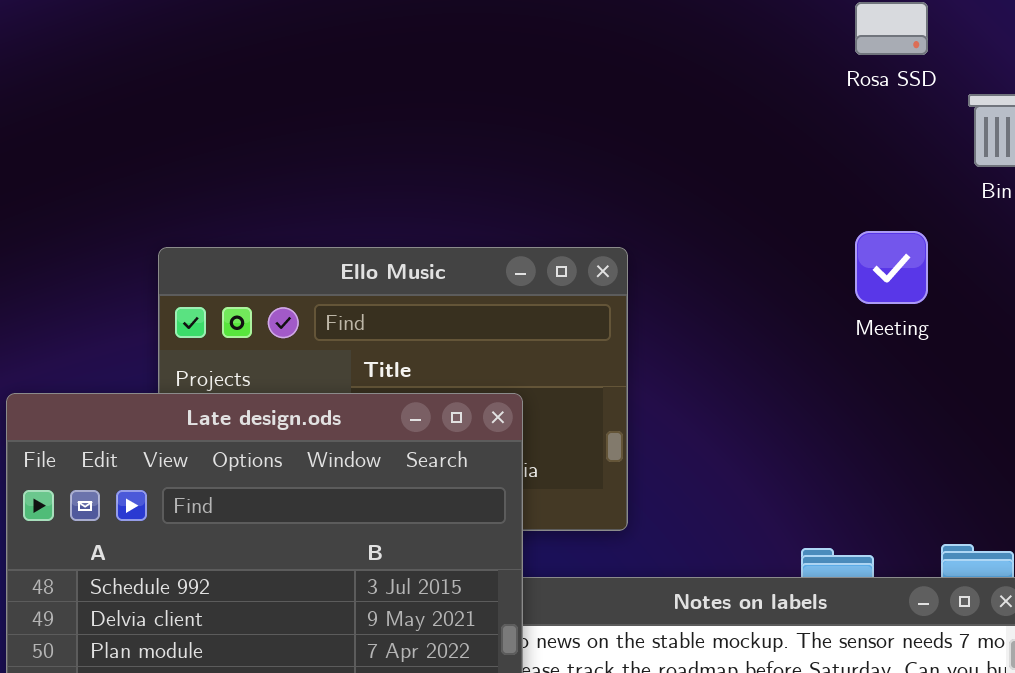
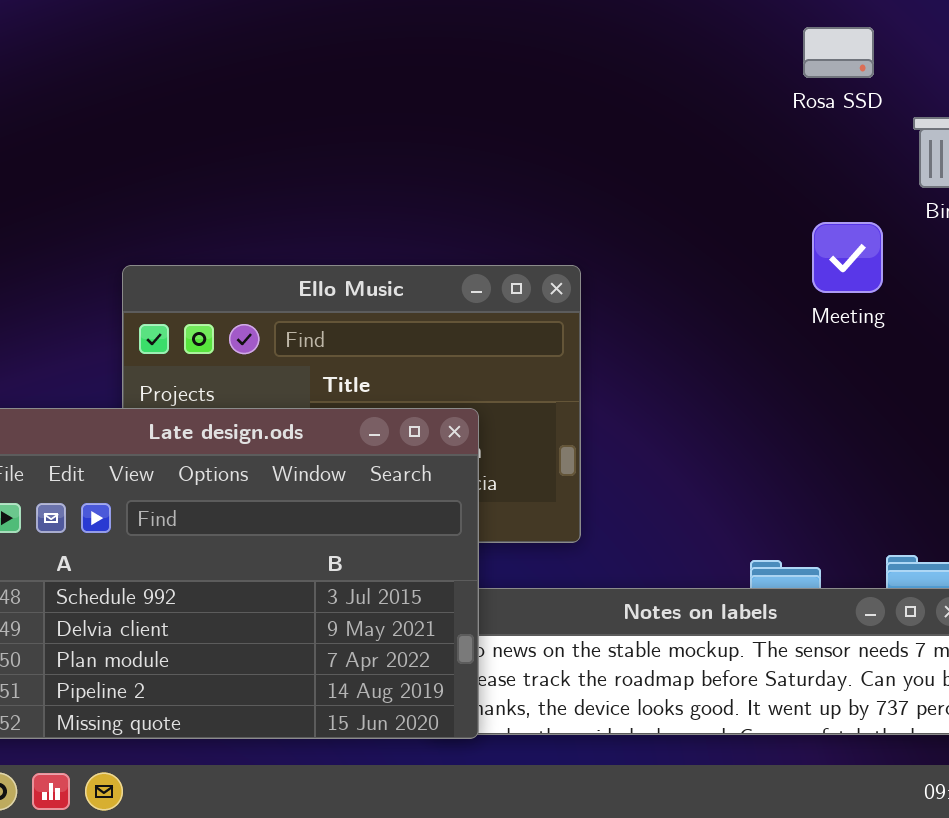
Meeting: [855,231,928,304] -> [812,222,883,293], moved

